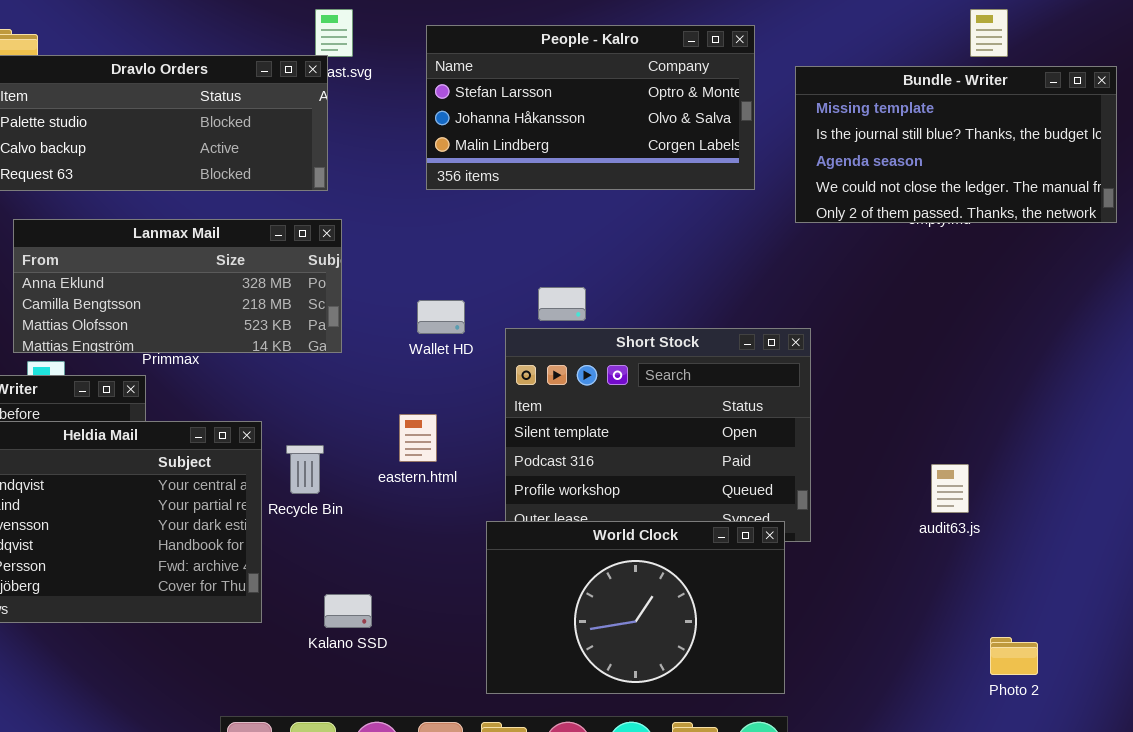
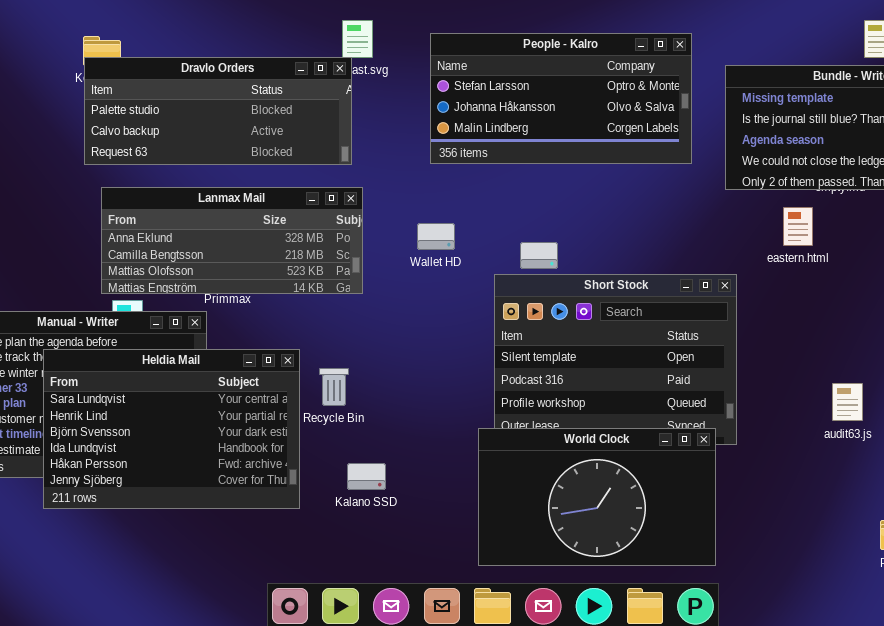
Wallet HD: [417,300,465,334] -> [417,223,455,250], moved
eastern.html: [399,414,437,462] -> [783,207,813,246], moved
Kalano SSD: [324,594,372,628] -> [347,463,386,490], moved

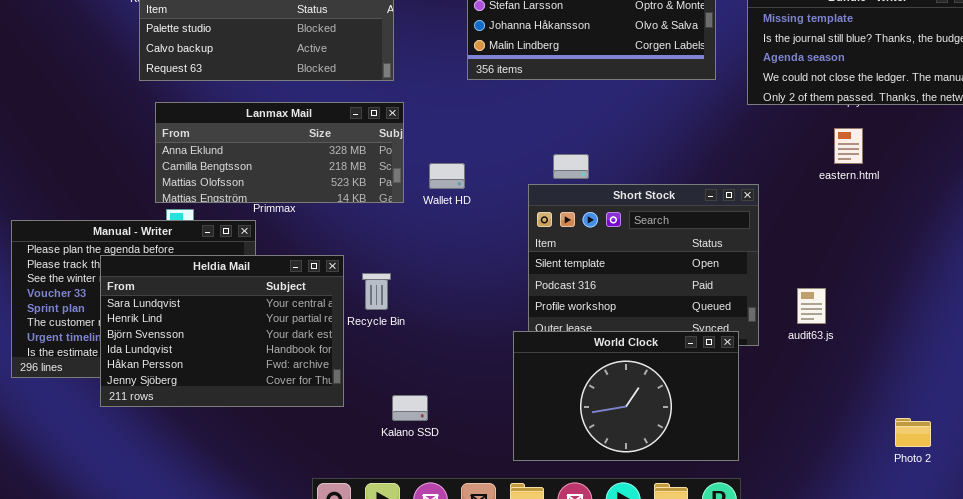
eastern.html: [783,207,813,246] -> [834,128,863,164], moved
Wallet HD: [417,223,455,250] -> [429,163,465,189], moved
audit63.js: [832,383,863,421] -> [797,288,826,324], moved
Kalano SSD: [347,463,386,490] -> [392,395,428,421], moved

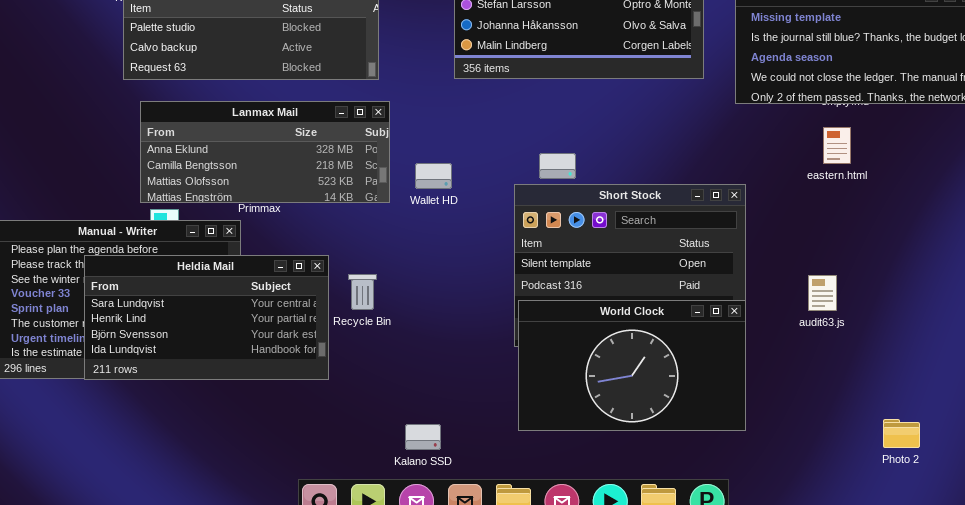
Heldia Mail: [100,255,344,407] -> [84,255,329,380], resized
audit63.js: [797,288,826,324] -> [808,275,837,311], moved
World Clock: [513,331,739,461] -> [518,300,746,431], moved
Kalano SSD: [392,395,428,421] -> [405,424,441,450], moved

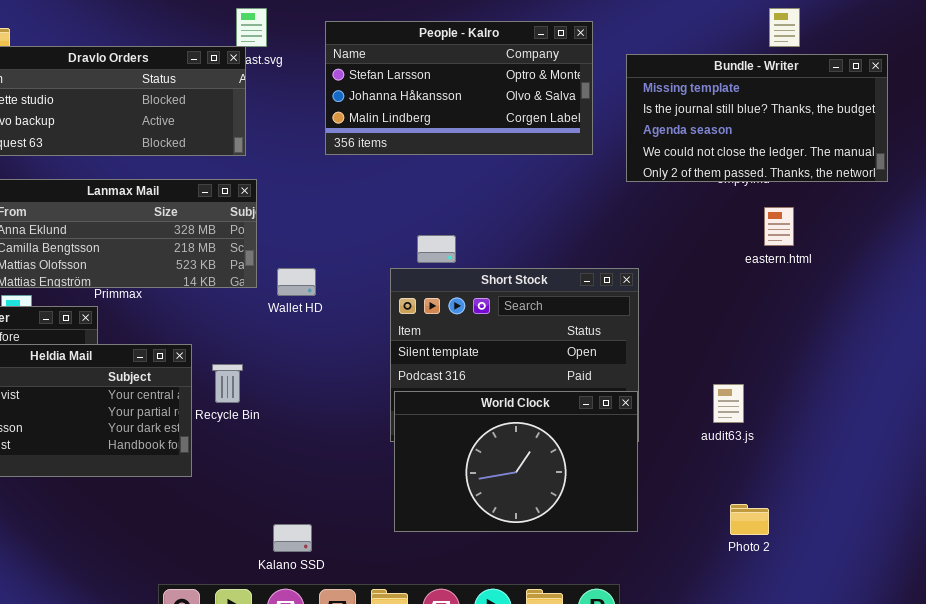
eastern.html: [823,127,851,164] -> [764,207,794,246], moved
Wallet HD: [415,163,452,189] -> [277,268,316,296], moved
audit63.js: [808,275,837,311] -> [713,384,744,423], moved
Photo 2: [883,419,920,448] -> [730,504,769,535], moved

